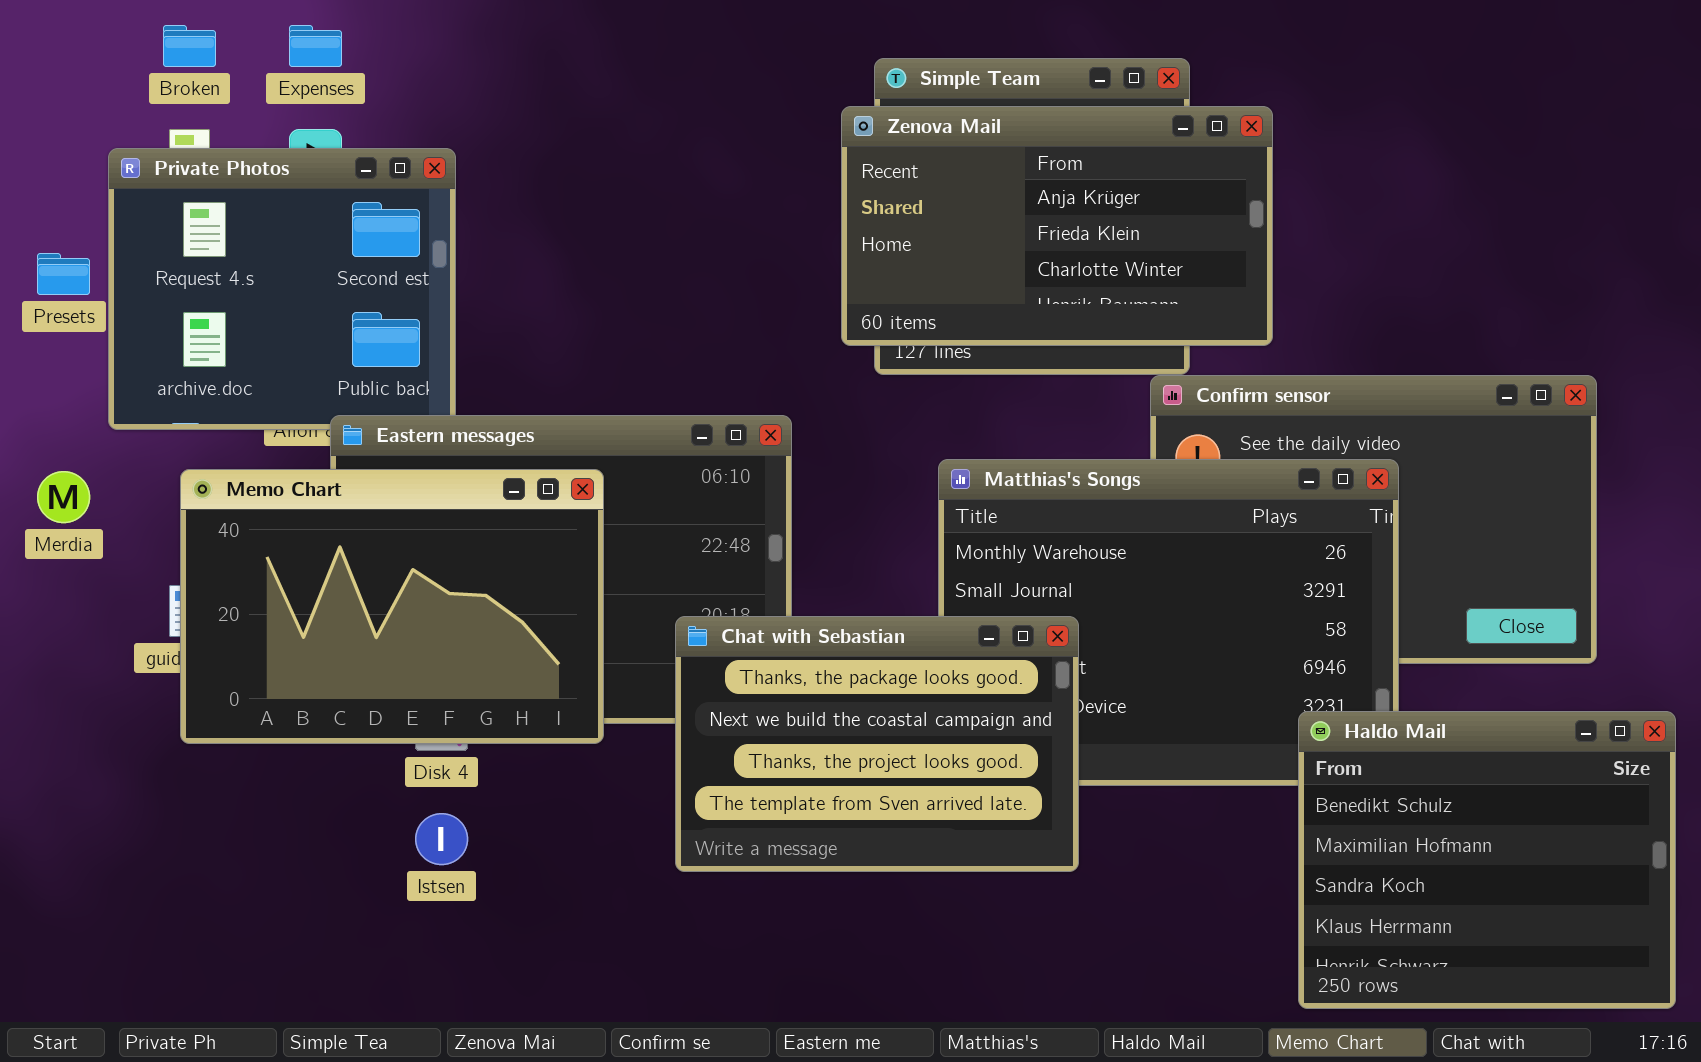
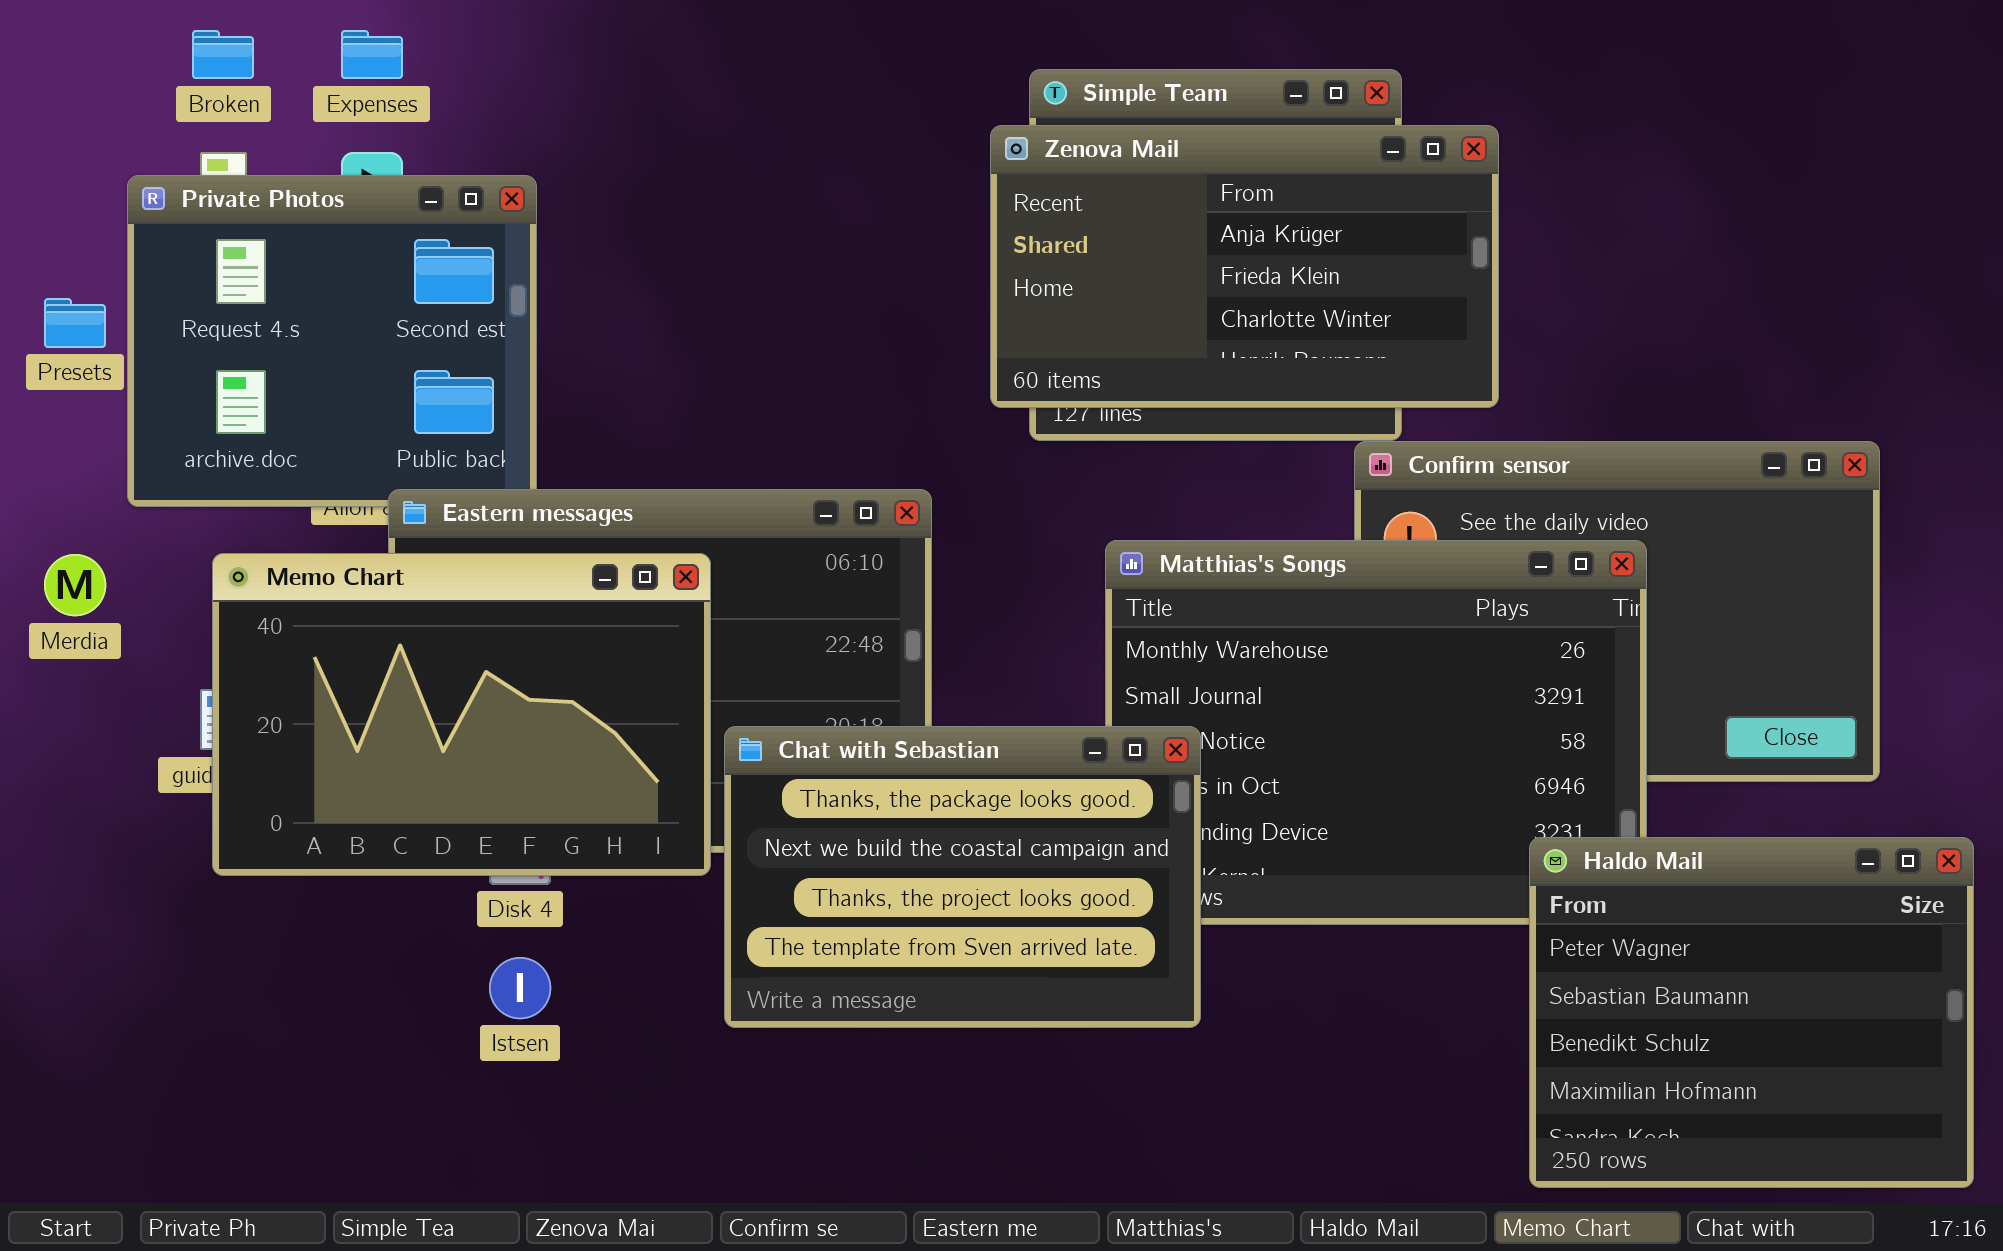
Chat with Sebastian: [675,616,1079,872] -> [724,726,1201,1028], moved
Haldo Mail: [1298,711,1676,1009] -> [1529,837,1974,1188], scrolled up 2 rows

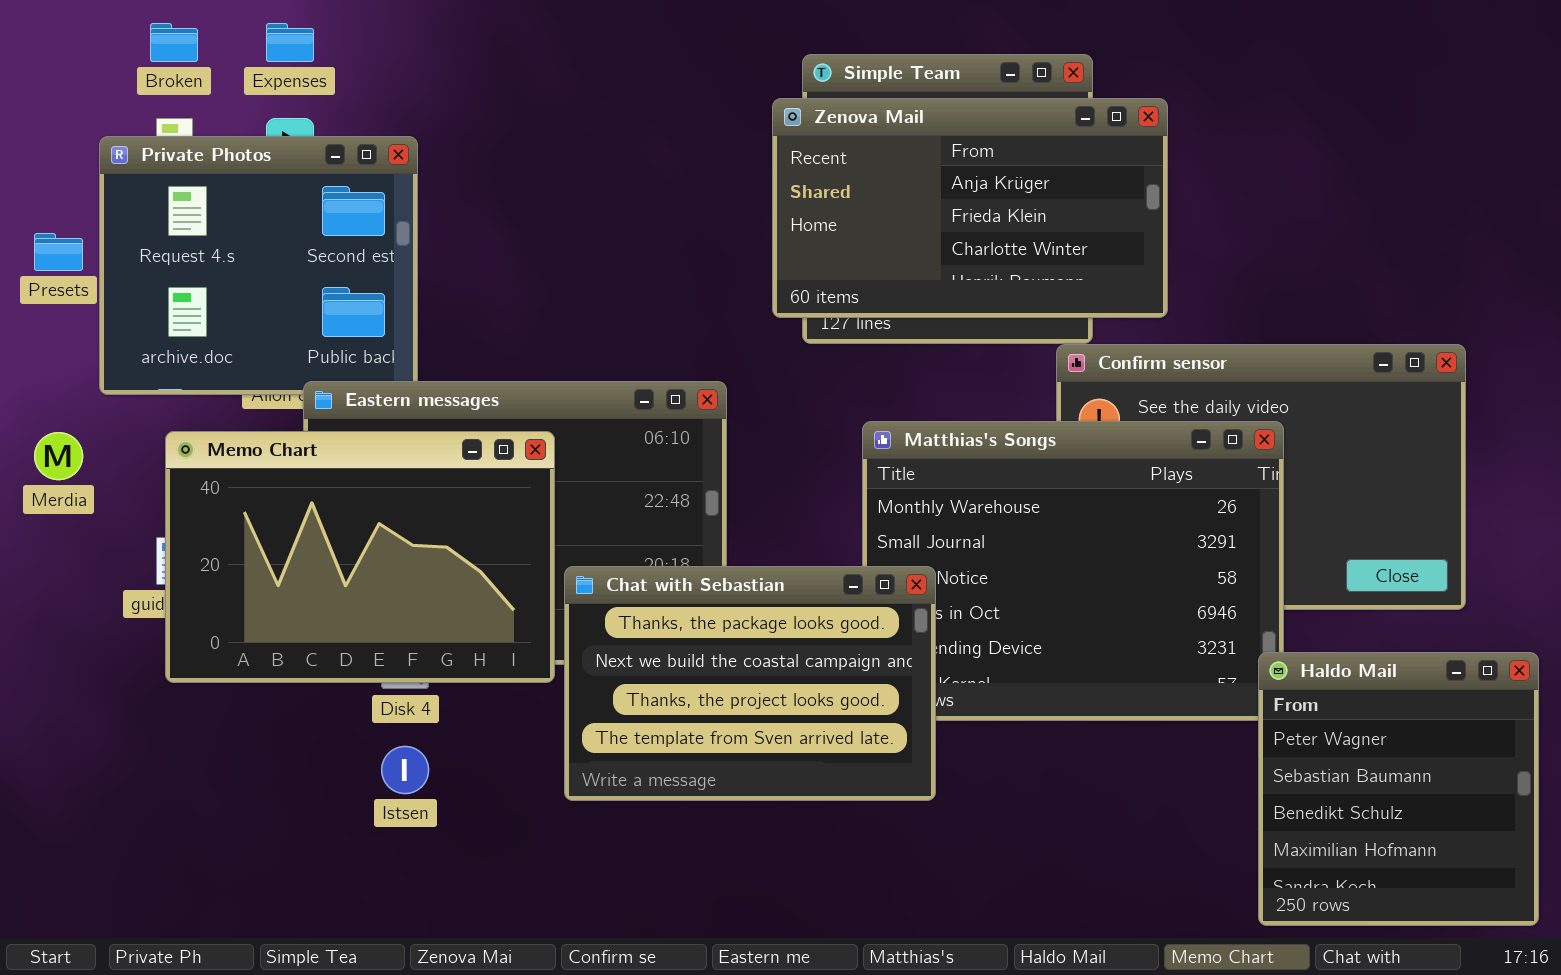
Haldo Mail: [1529,837,1974,1188] -> [1258,652,1539,926], resized

